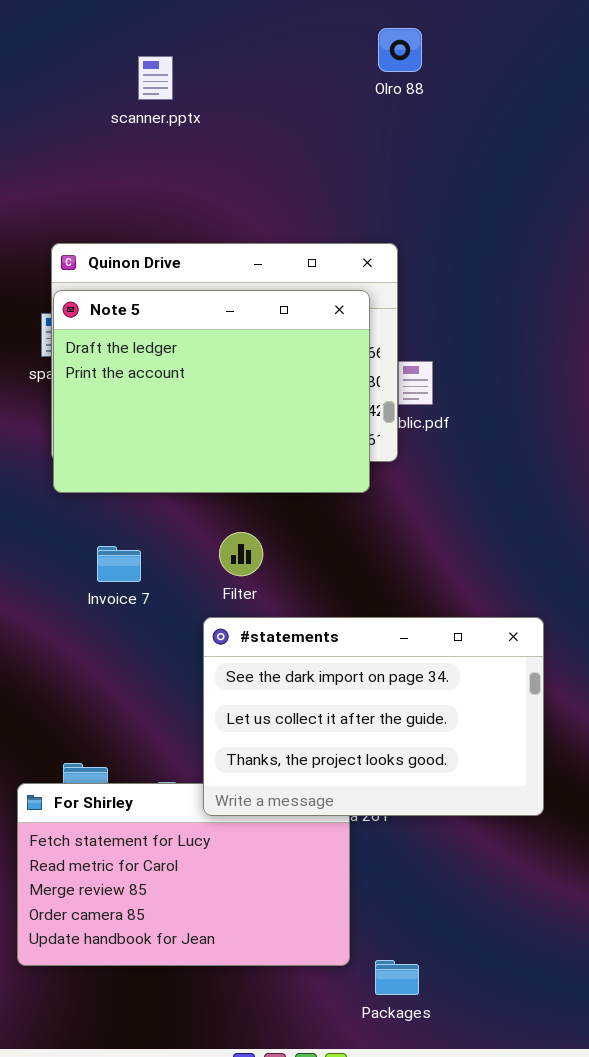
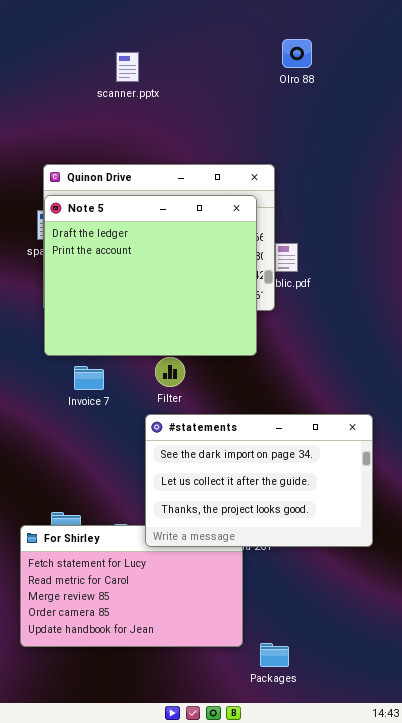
Olro 88: [378,28,422,72] -> [282,39,312,68], moved
scanner.pptx: [138,56,173,100] -> [116,52,139,82], moved
Note 5: [53,290,370,493] -> [44,195,257,356], resized

